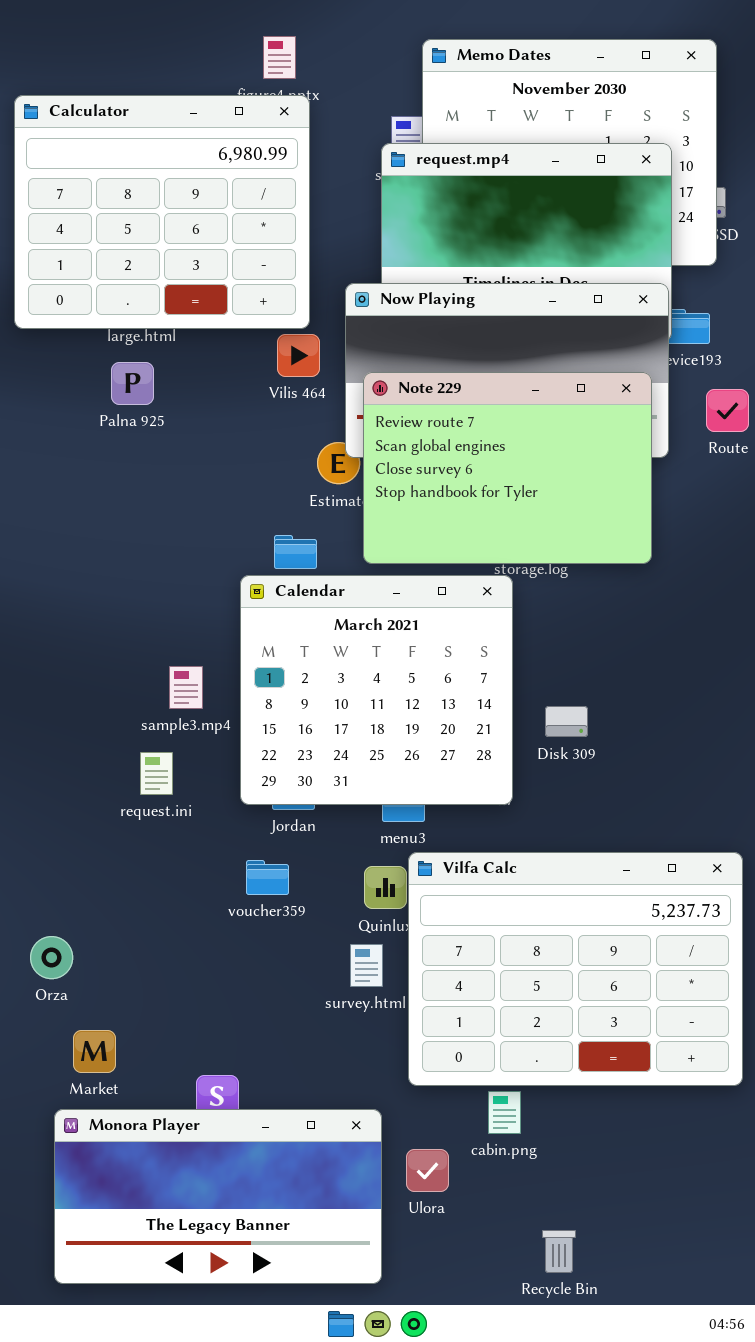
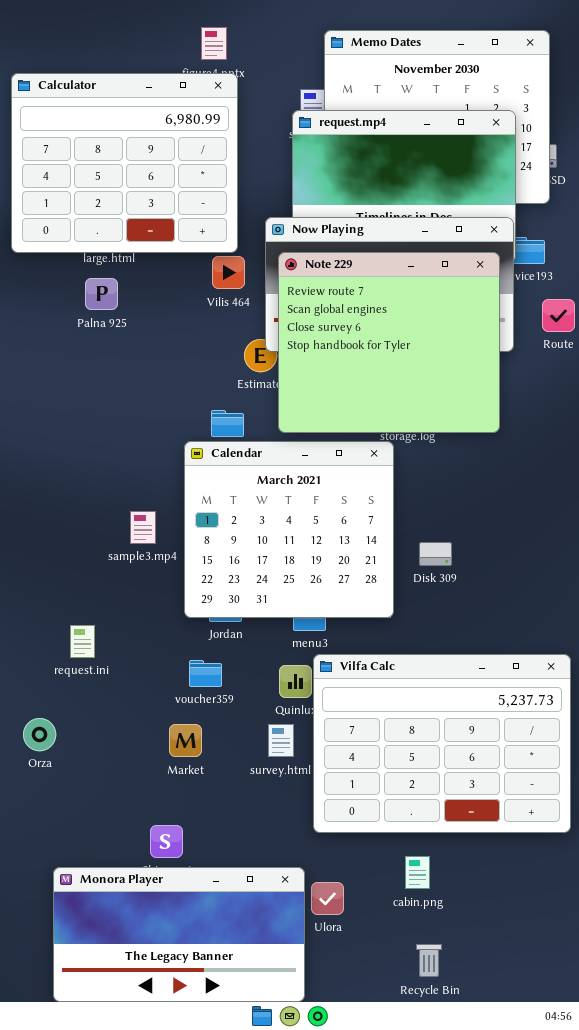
Note 229: [363,372,652,564] -> [278,252,500,433], resized
request.ini: [140,752,173,795] -> [70,625,95,658], moved
Market: [73,1030,116,1073] -> [169,724,202,757], moved
cabin.png: [488,1091,521,1134] -> [405,856,430,889], moved
Monora Player: [54,1109,382,1284] -> [53,867,305,1002], moved

